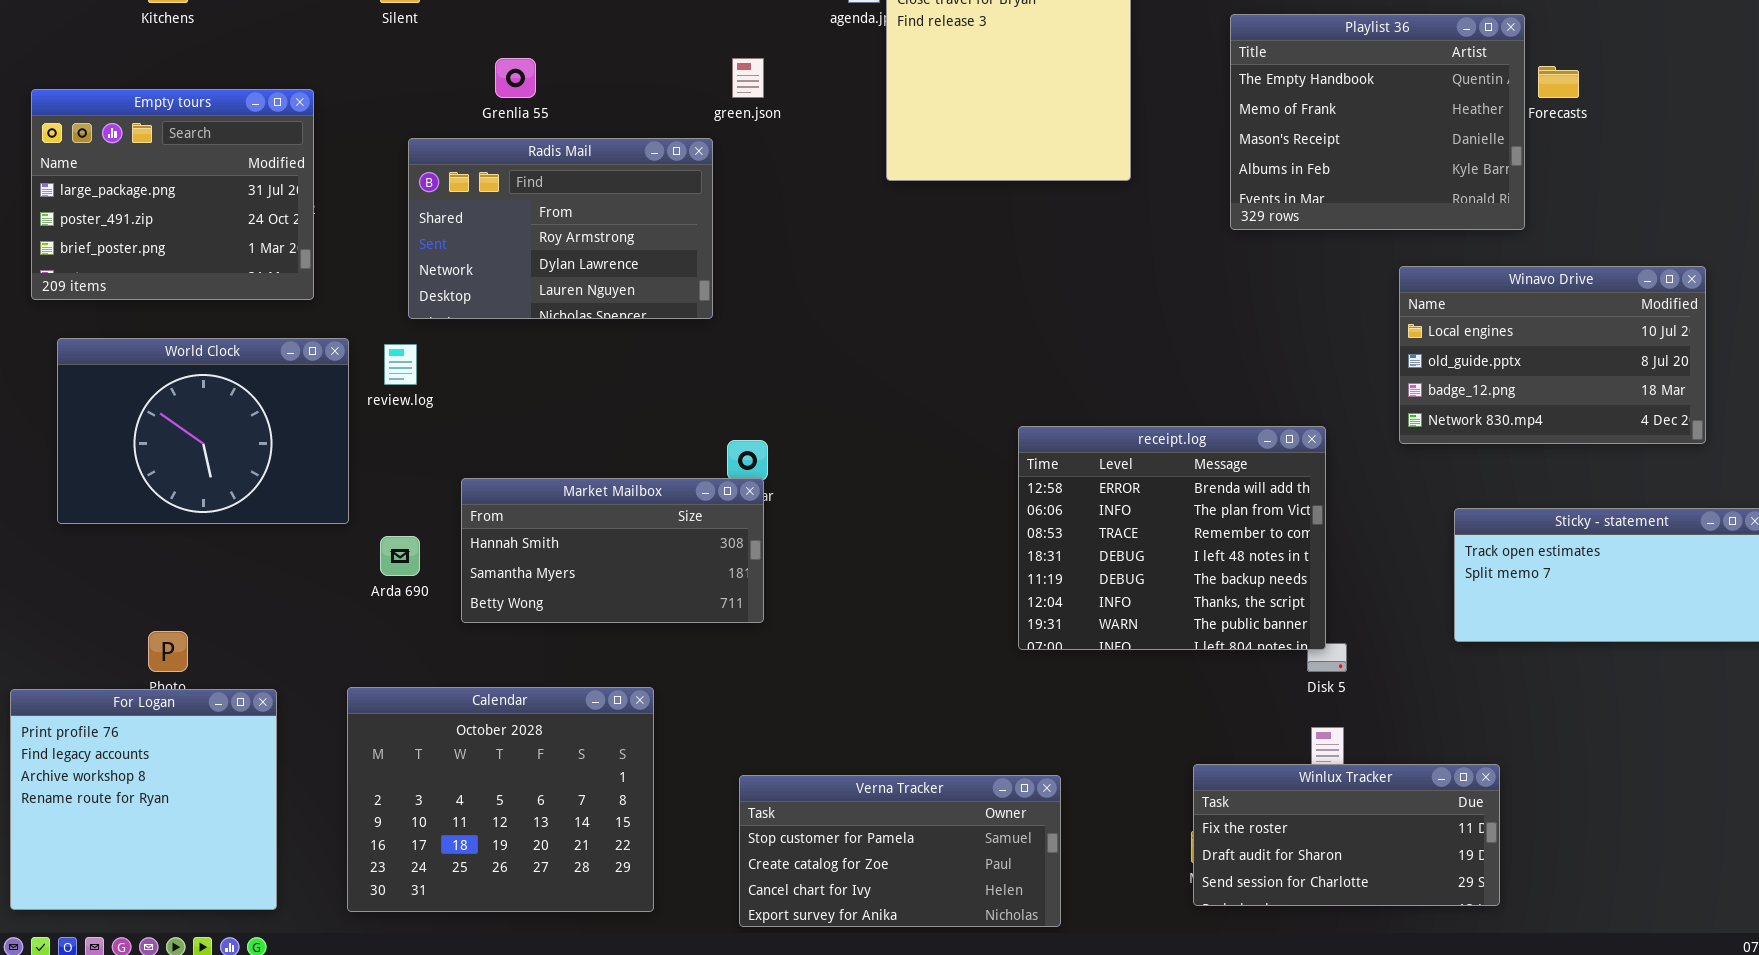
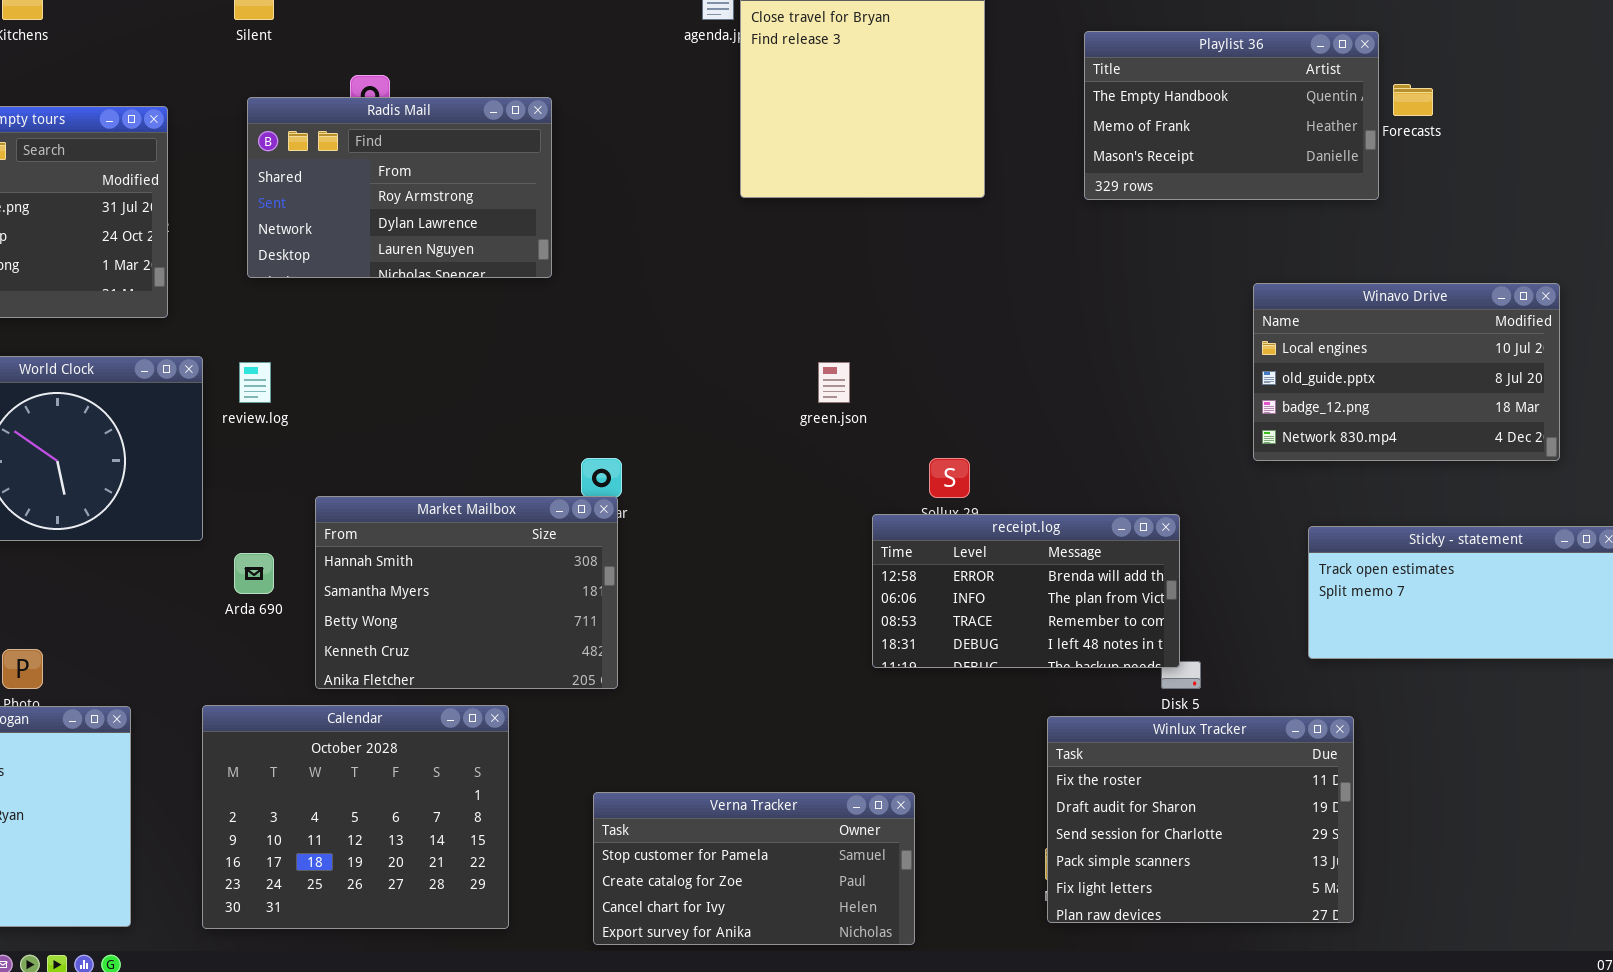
Playlist 36: [1230,14,1525,230] -> [1084,31,1379,200], resized
green.json: [732,58,764,98] -> [818,362,850,403], moved
Radis Mail: [408,138,713,319] -> [247,97,552,278], moved
receipt.log: [1018,426,1326,650] -> [872,514,1180,668], resized
Market Mailbox: [461,478,764,623] -> [315,496,618,689], resized
Winlux Tracker: [1193,764,1500,906] -> [1047,716,1354,923], resized

